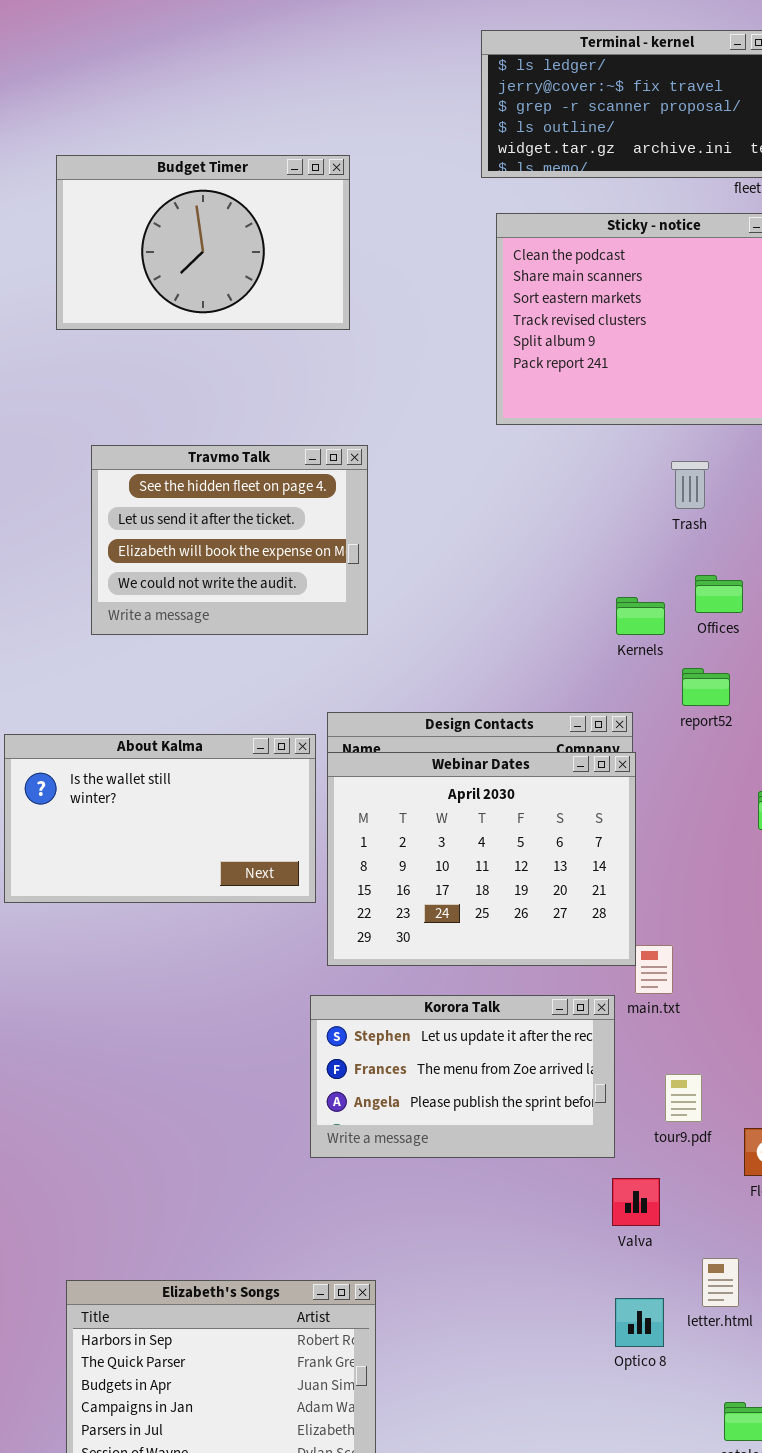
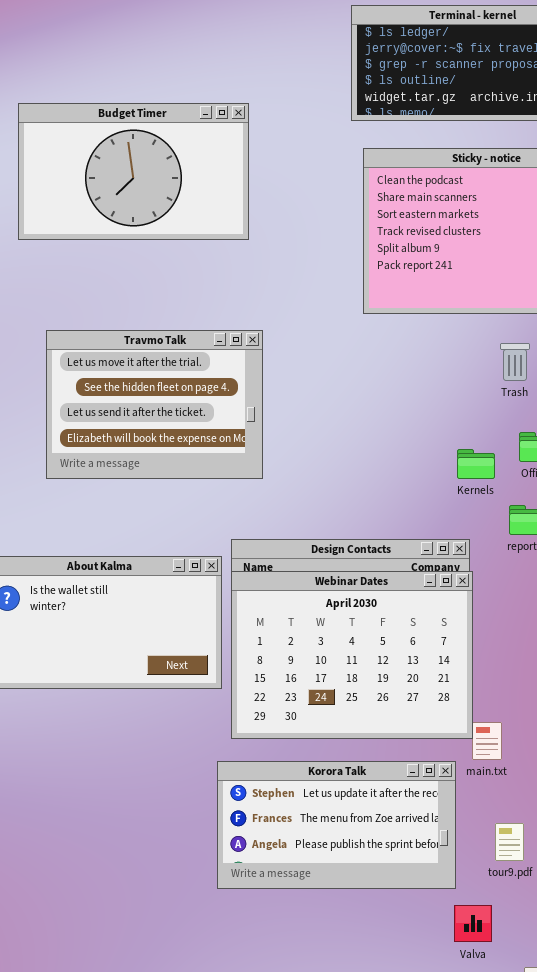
Travmo Talk: [91,445,368,635] -> [46,330,263,479], scrolled up 1 row

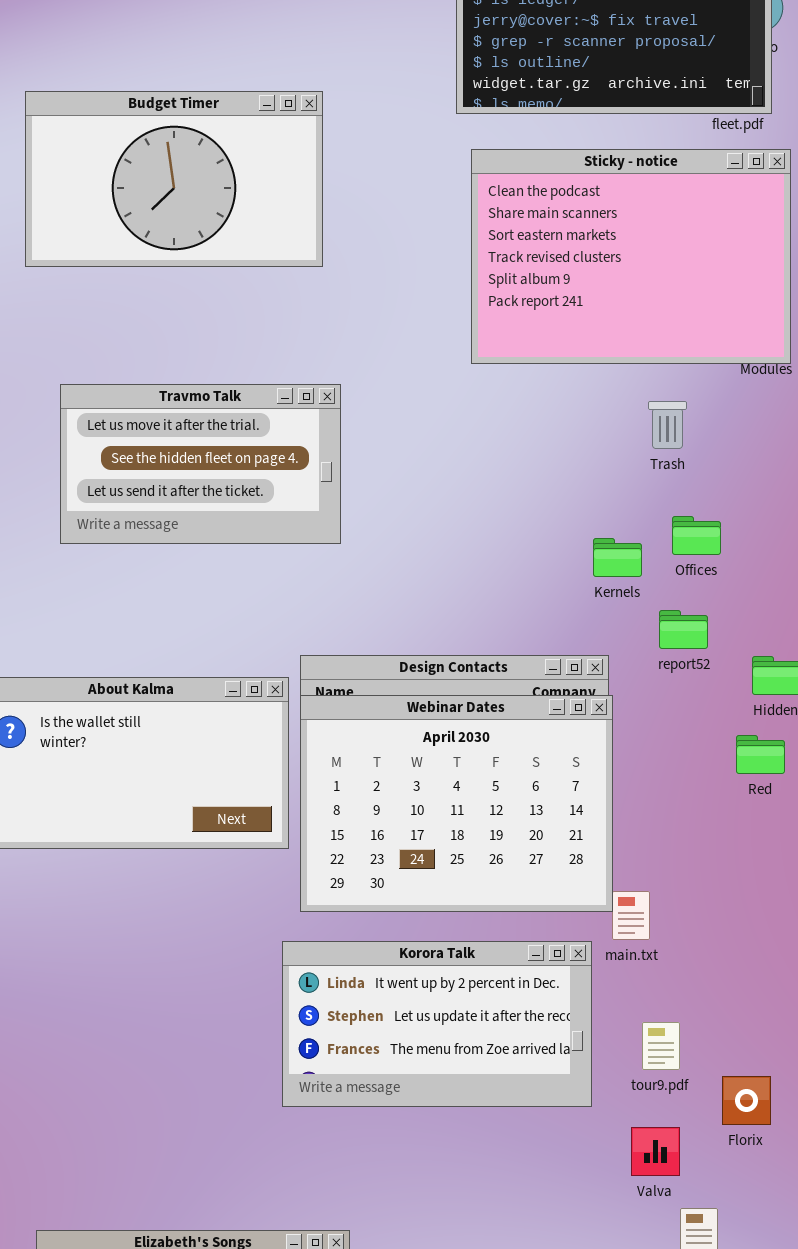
Travmo Talk: [46,330,263,479] -> [60,384,341,544], resized
Korora Talk: [217,761,456,889] -> [282,941,592,1107], scrolled up 1 row
Valva: [454,905,492,942] -> [631,1127,680,1176], moved

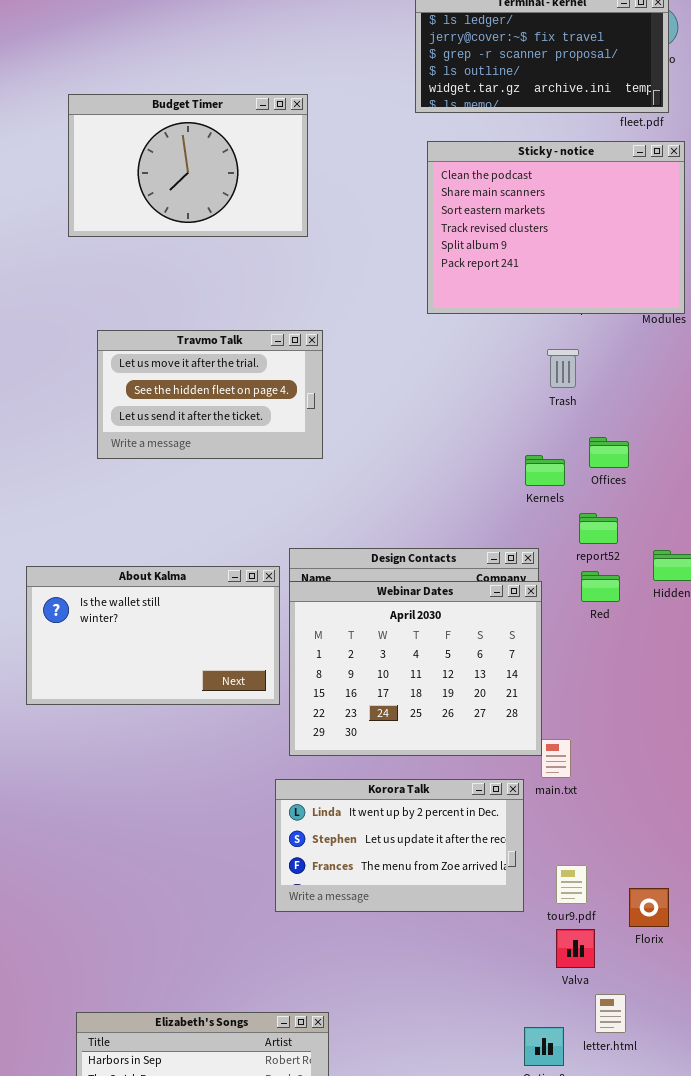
Trash: [648,401,687,449] -> [547,349,579,388], moved
Red: [736,735,785,774] -> [581,571,620,602], moved
tour9.pdf: [642,1022,680,1070] -> [556,865,587,904], moved

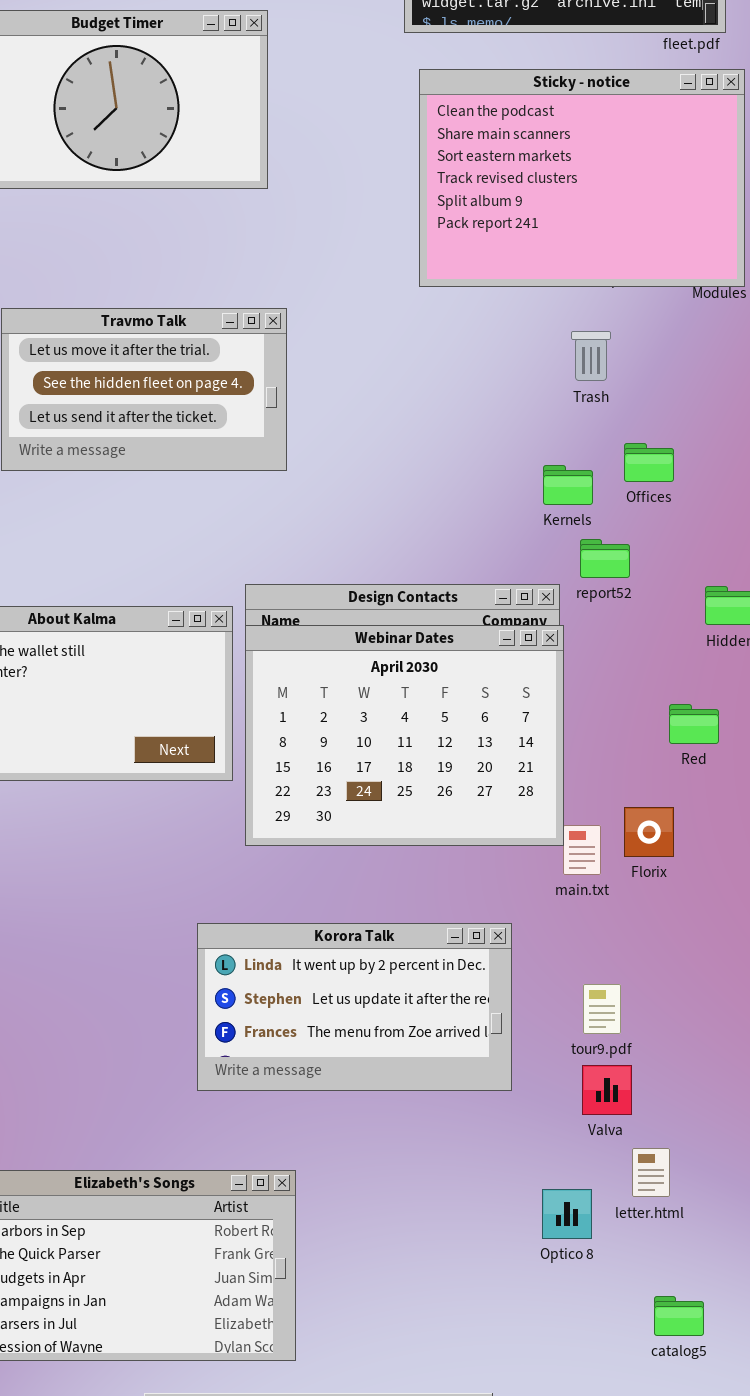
report52: [579,513,618,544] -> [580,539,630,578], moved
Red: [581,571,620,602] -> [669,704,719,744], moved
Korora Talk: [275,779,524,912] -> [197,923,512,1091], moved
Florix: [629,888,669,927] -> [624,807,674,857], moved

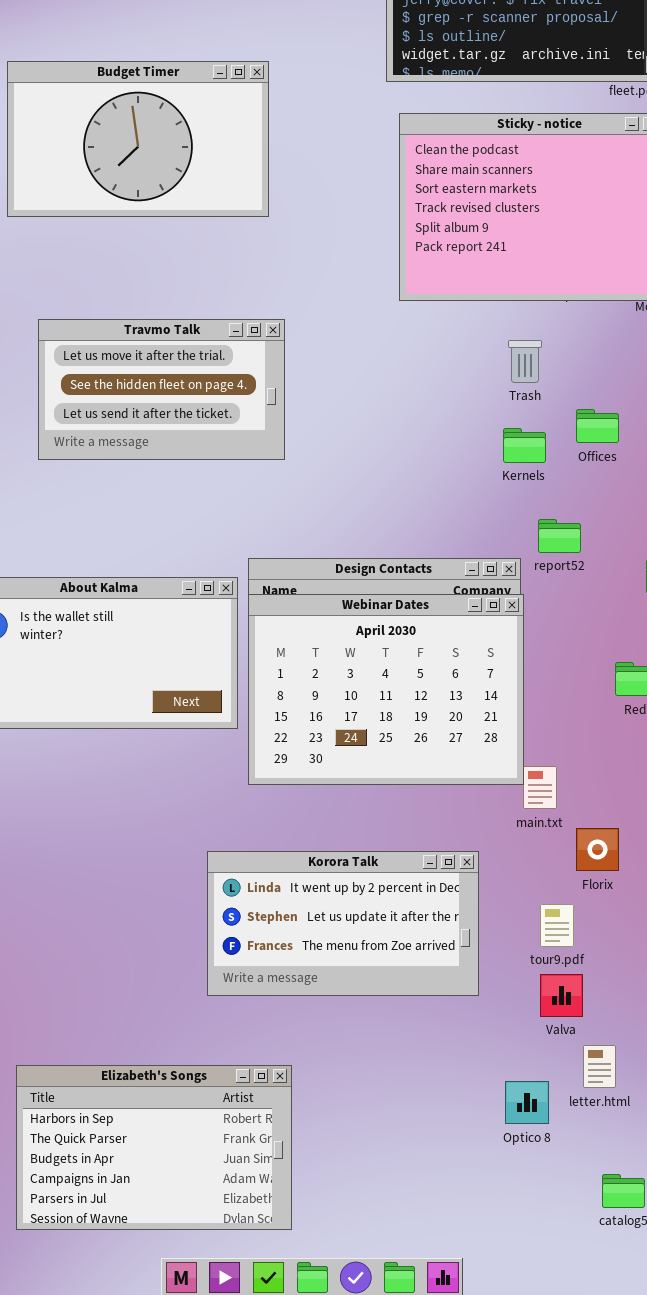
Trash: [571,331,611,381] -> [508,340,542,383], moved
Offices: [624,443,674,482] -> [576,409,619,443], moved
Kernels: [543,465,593,505] -> [503,428,546,463], moved
Florix: [624,807,674,857] -> [576,828,619,871], moved

